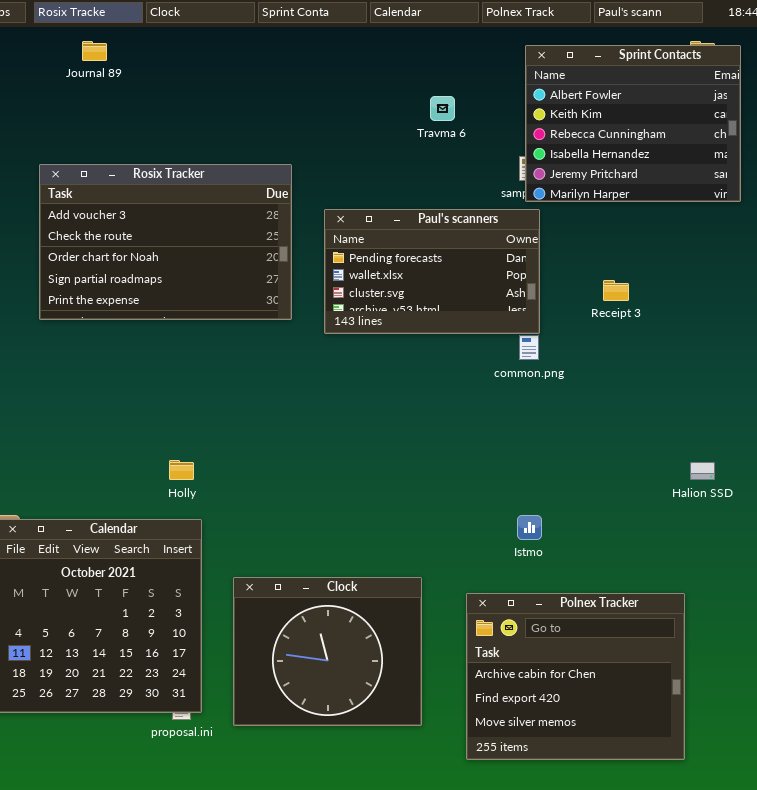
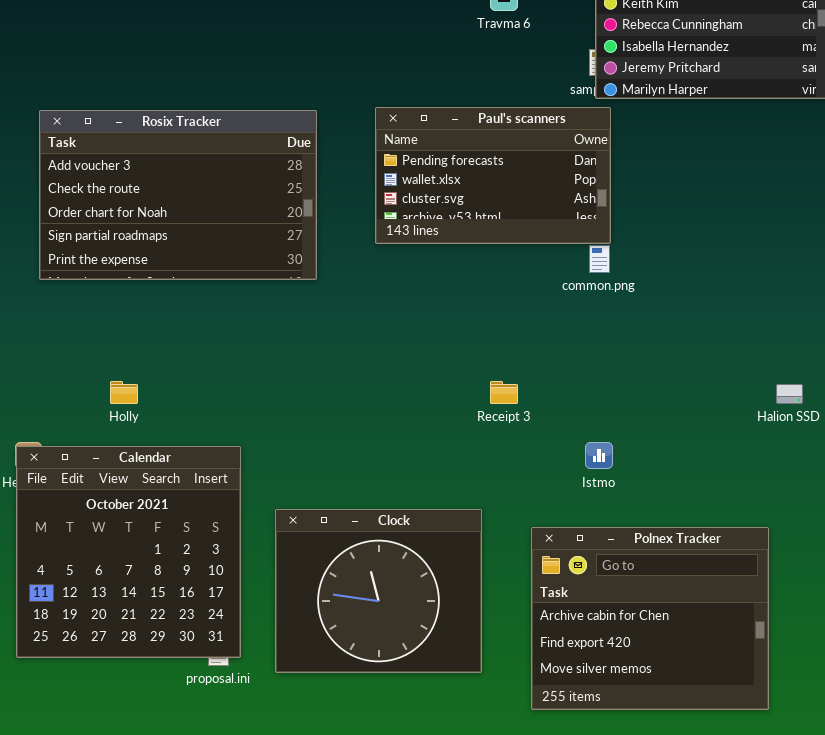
Rosix Tracker: [39,164,292,320] -> [39,110,317,280], moved
Receipt 3: [603,280,629,301] -> [490,381,518,404], moved
Holly: [169,460,194,480] -> [110,381,138,404], moved

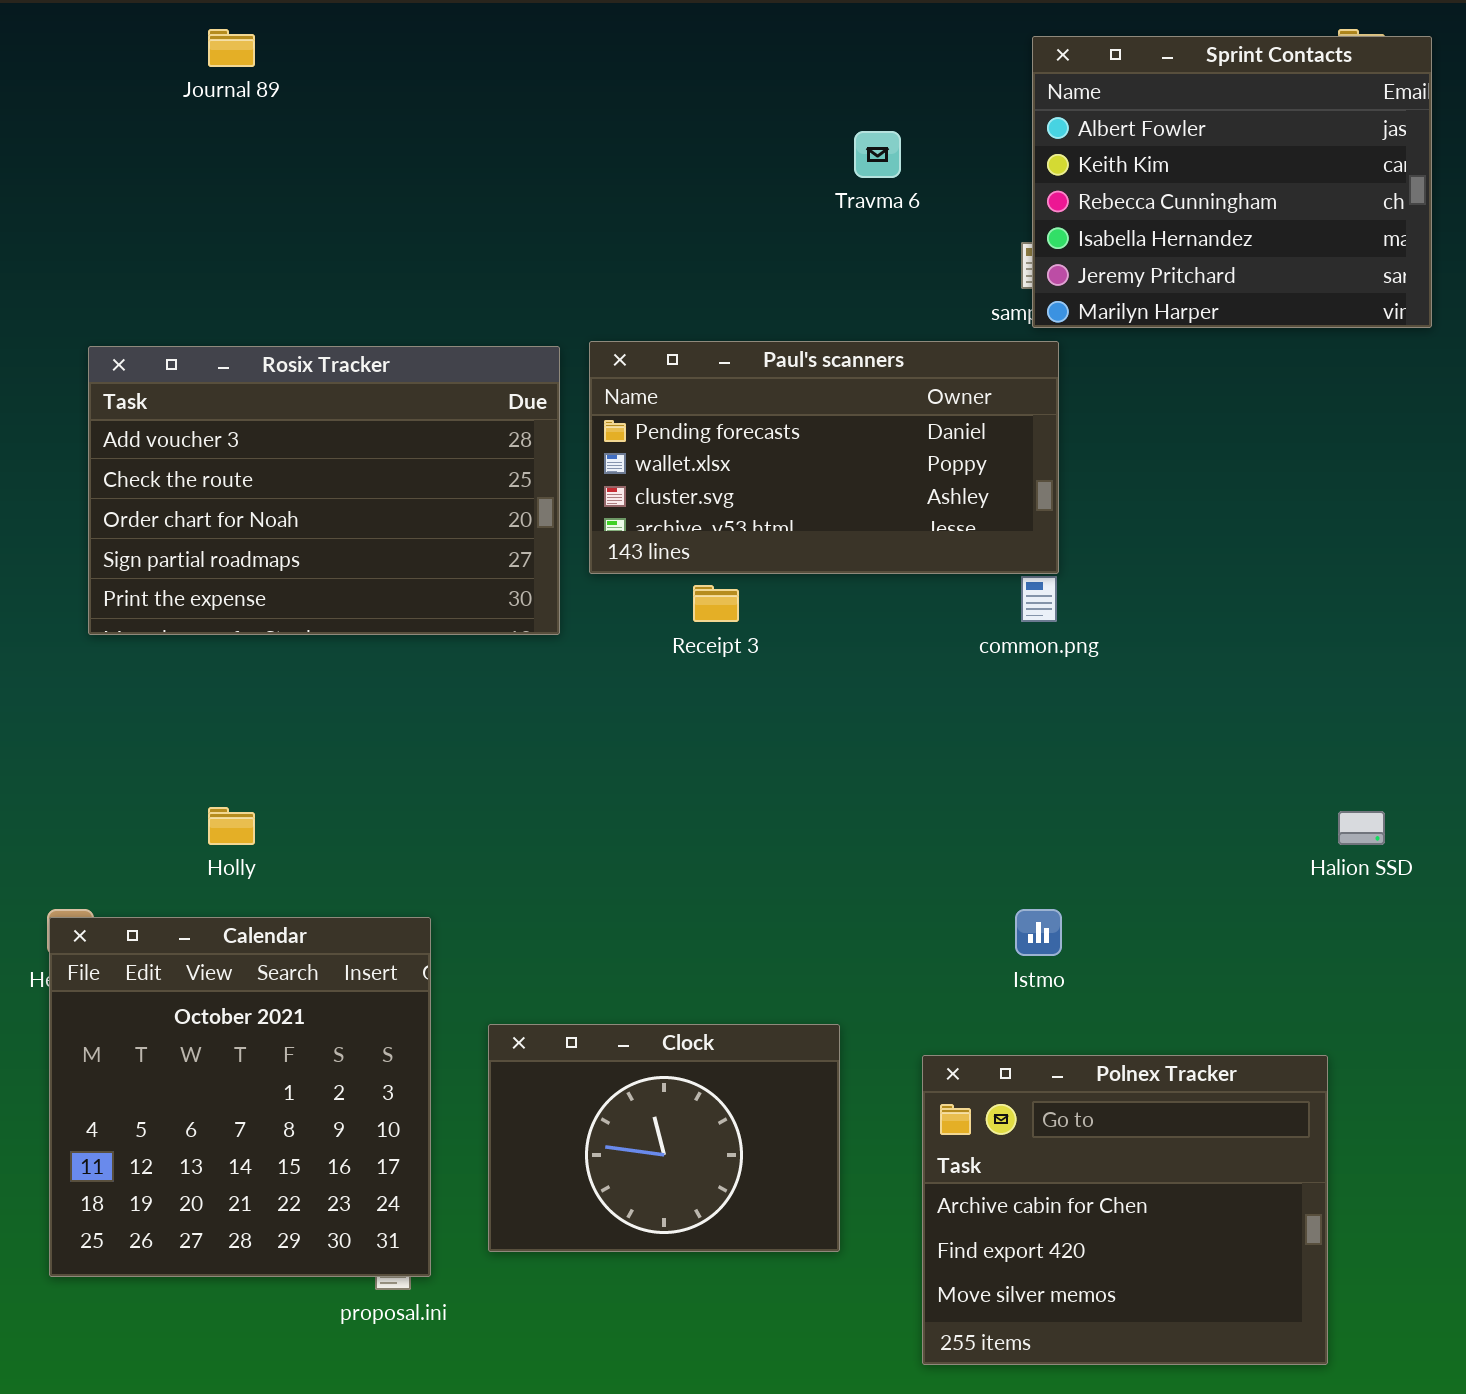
Paul's scanners: [375,107,611,244] -> [589,341,1059,574], resized
Receipt 3: [490,381,518,404] -> [693,585,739,622], moved
Clock: [275,509,482,673] -> [488,1024,840,1252], resized

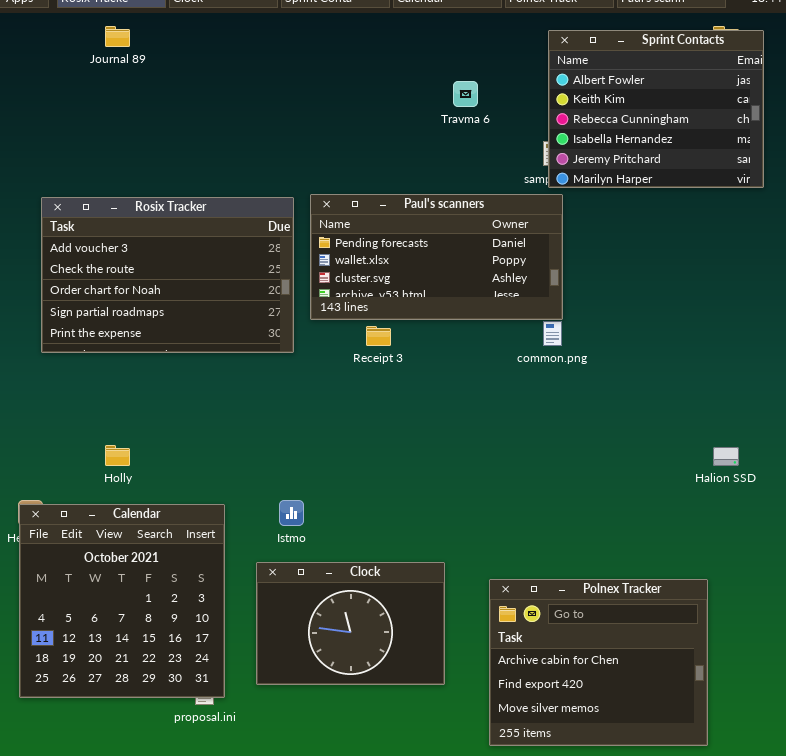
Istmo: [1015,909,1062,956] -> [279,500,304,526], moved

